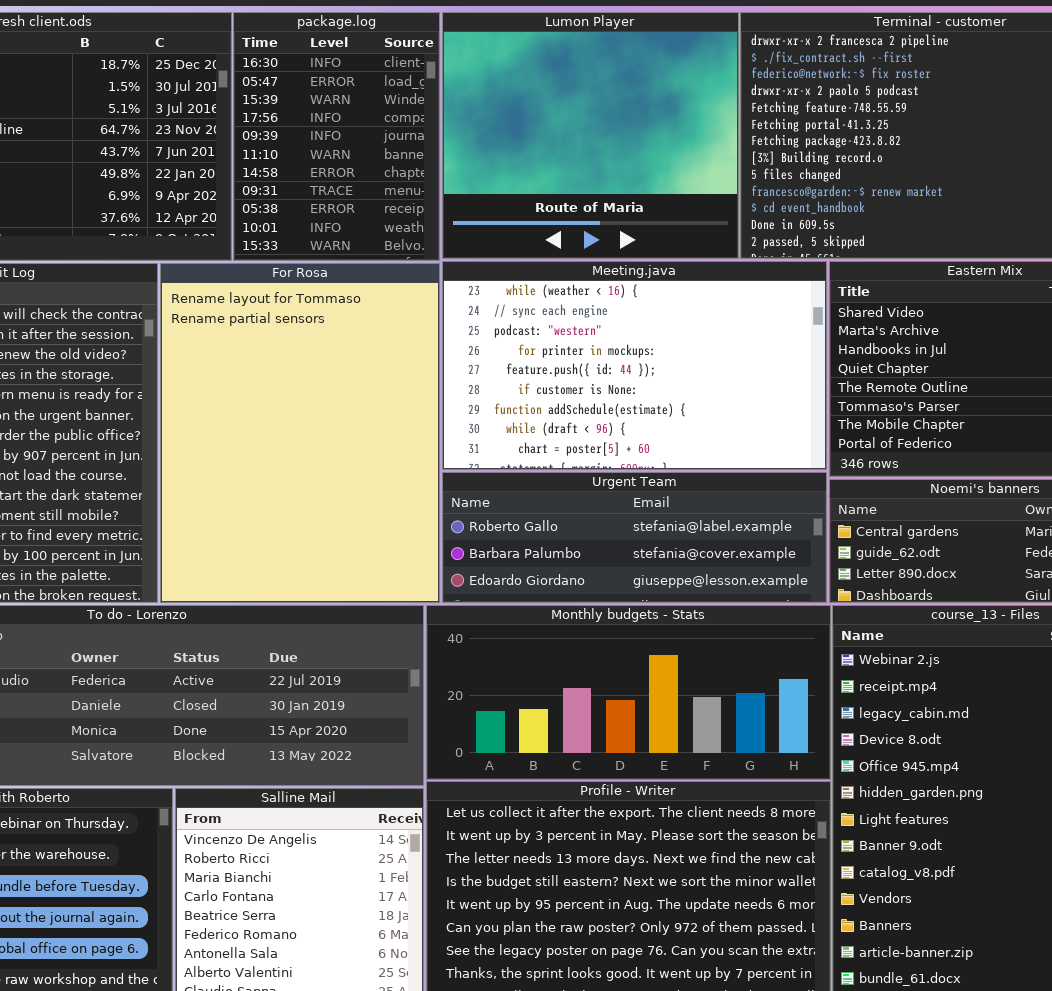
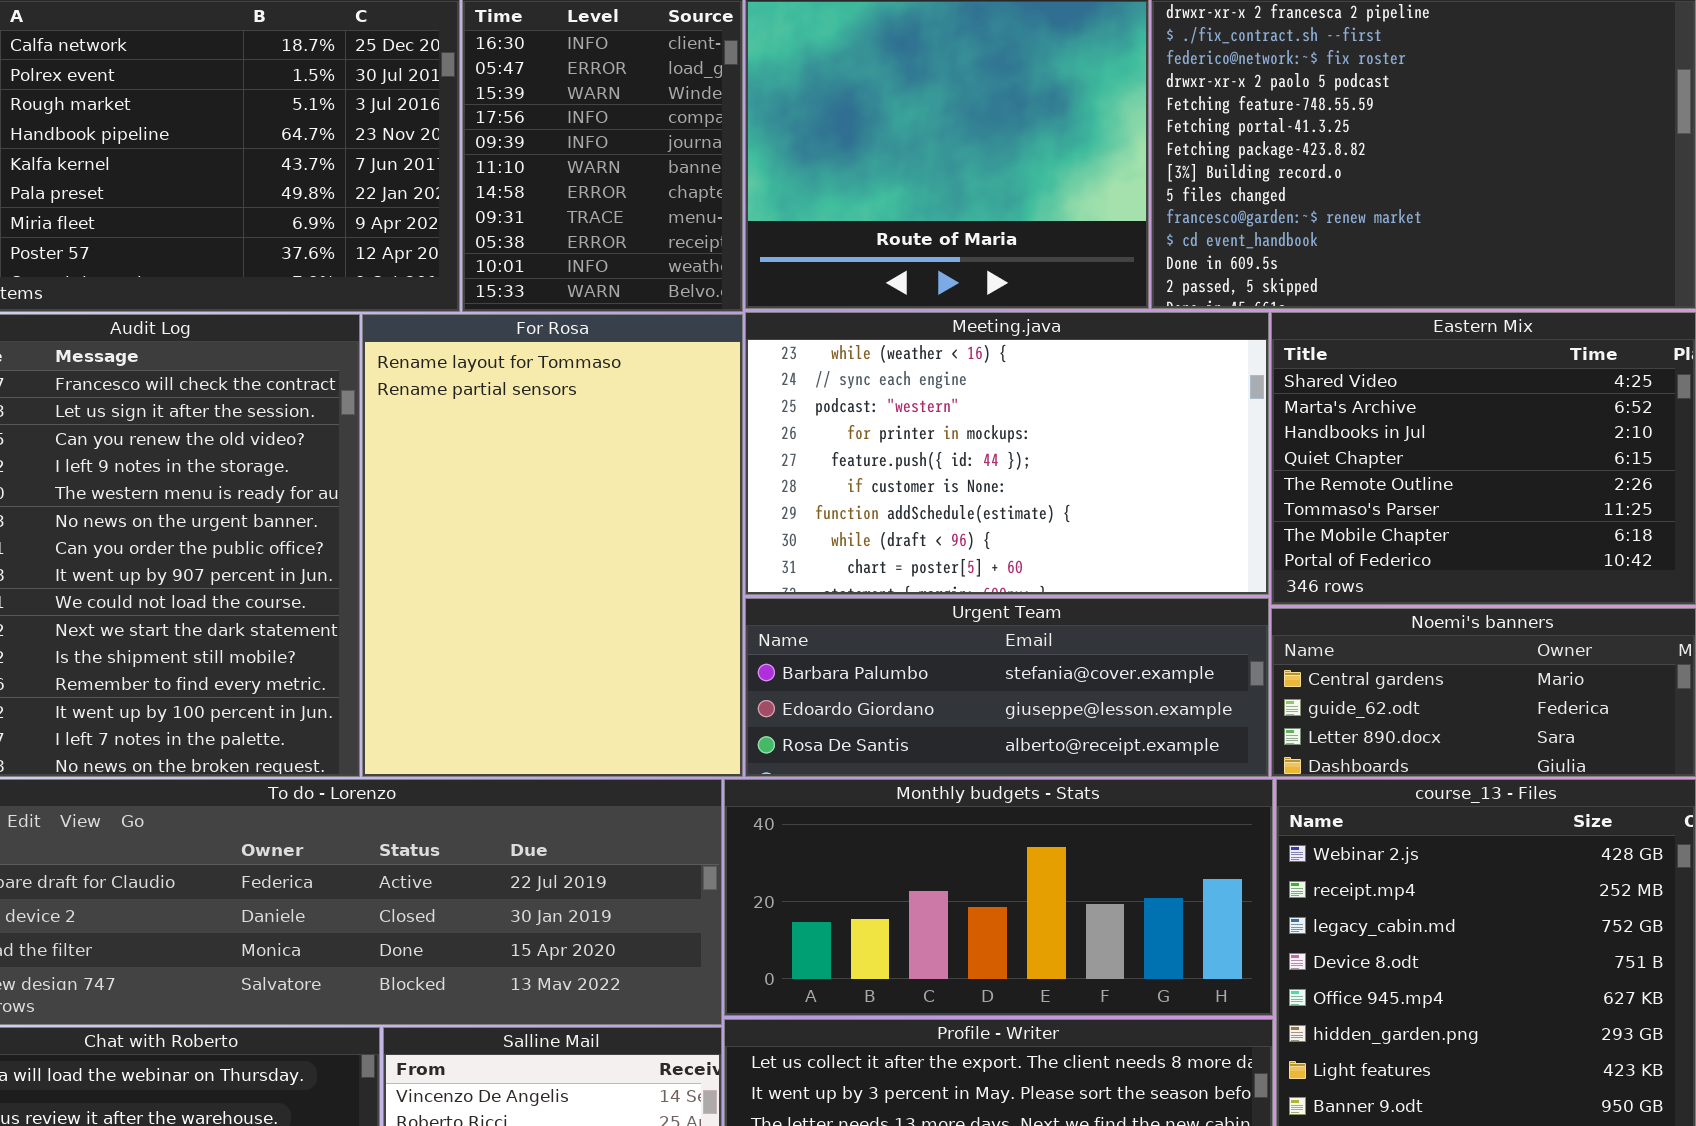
Urgent Team: [442,472,827,603] -> [745,598,1269,777], scrolled down 1 row

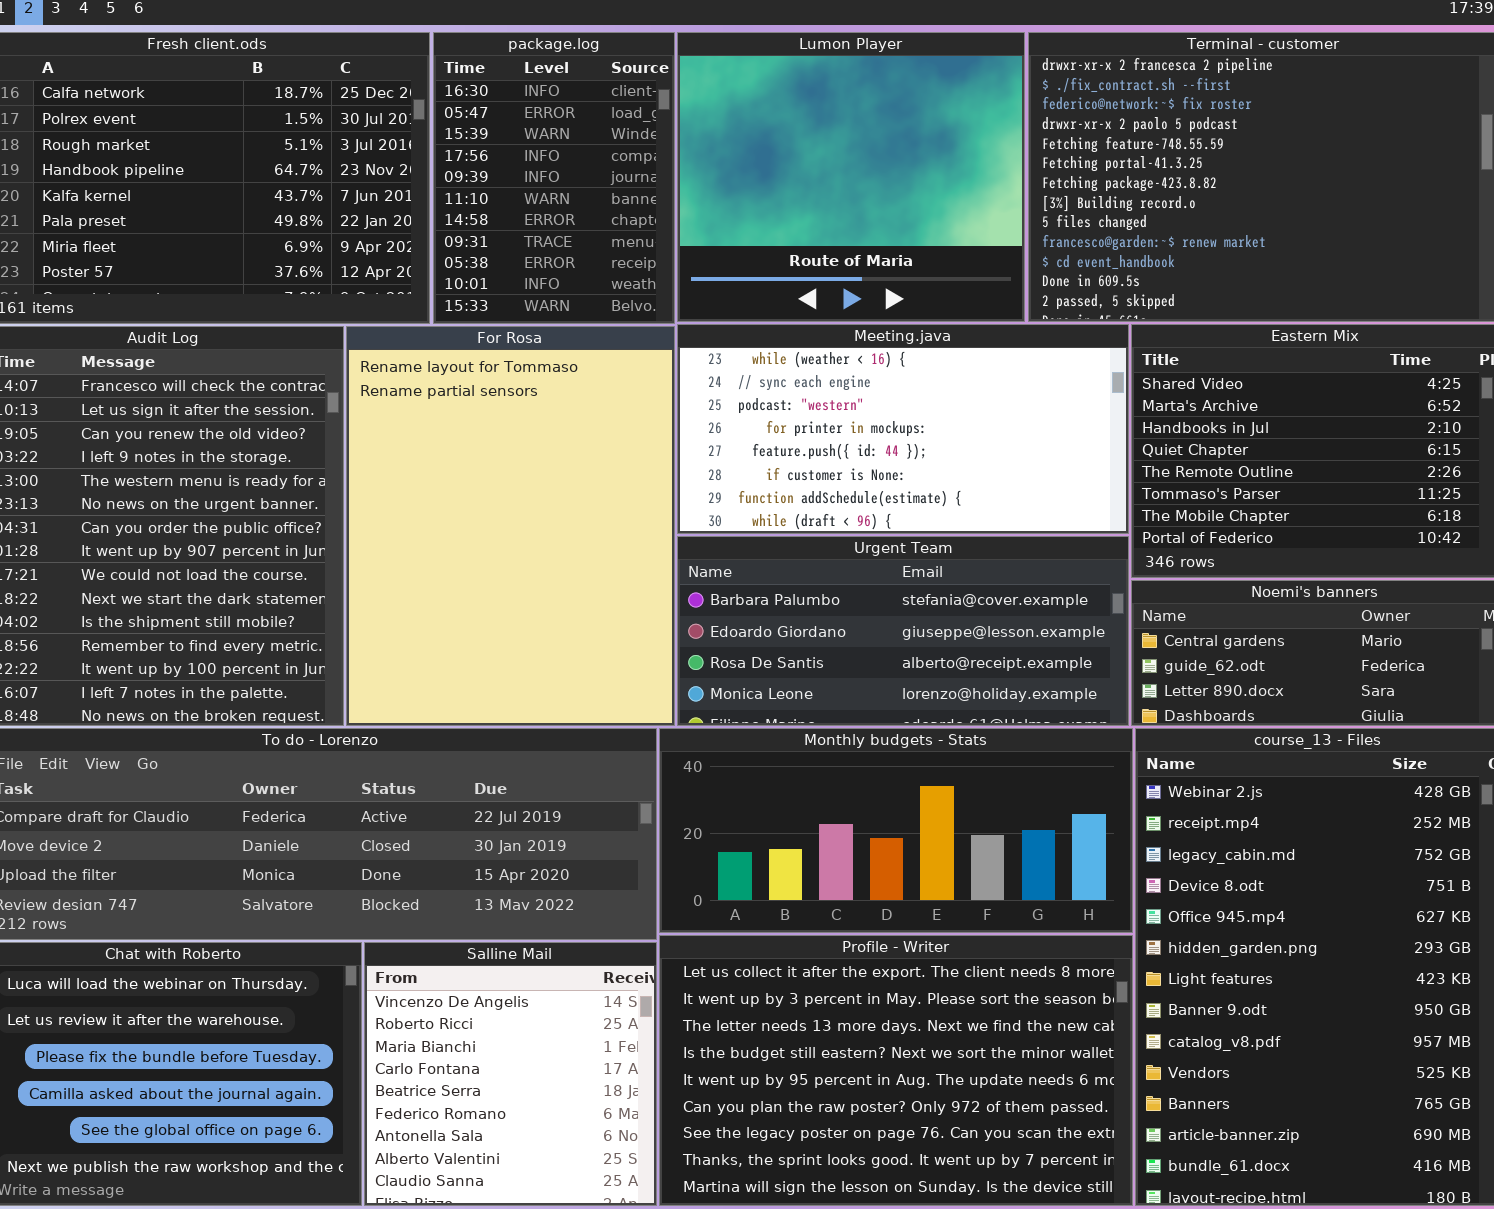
Meeting.java: [745,312,1269,595] -> [677,324,1129,534], resized
Urgent Team: [745,598,1269,777] -> [677,536,1129,726], resized

